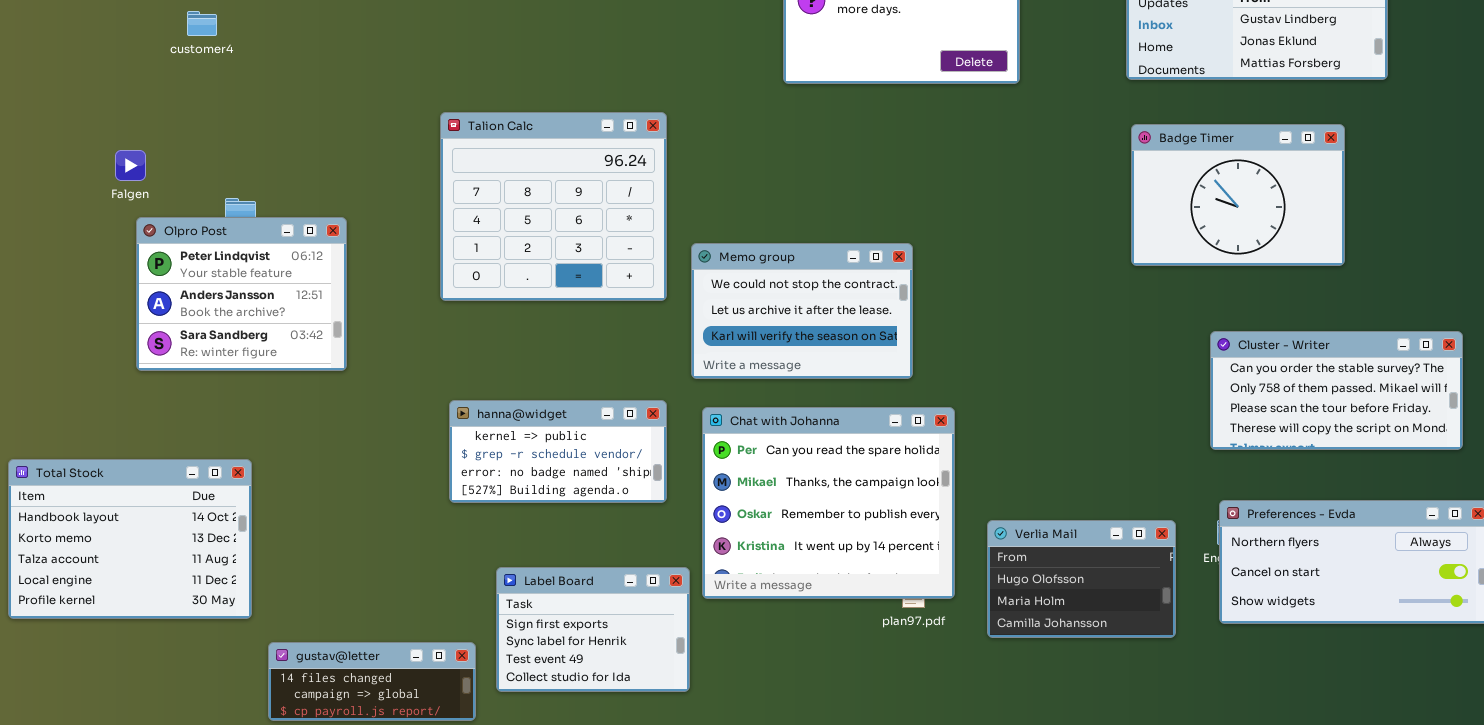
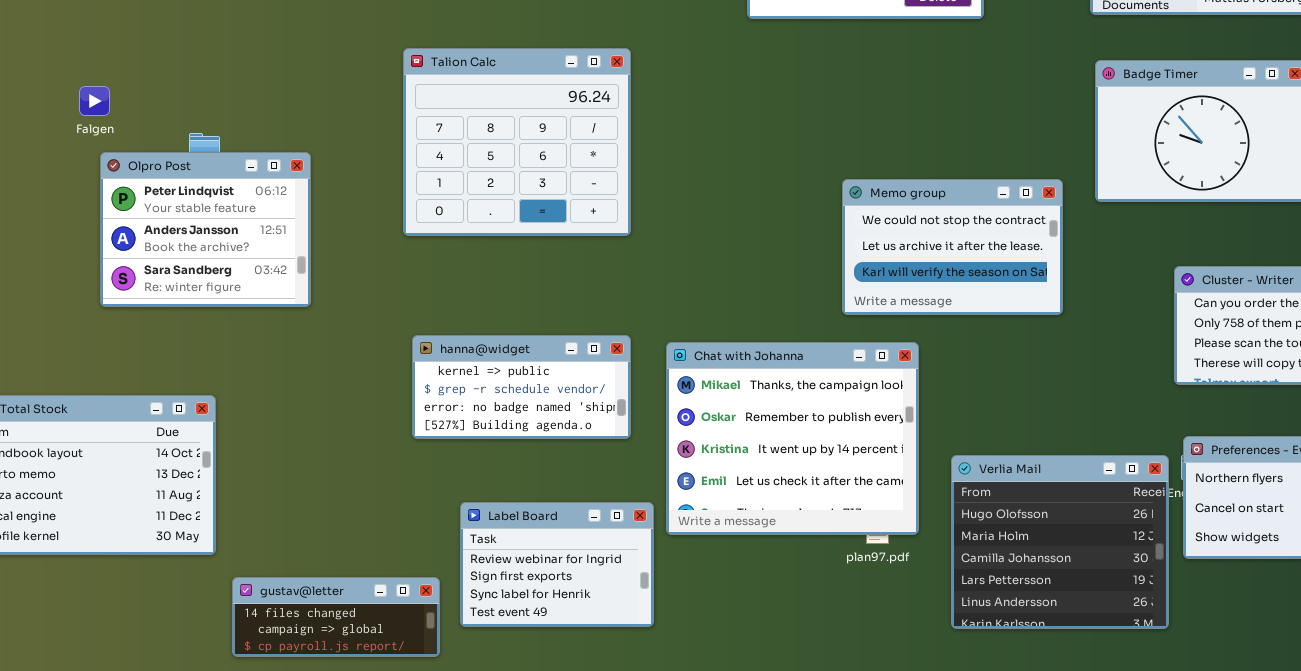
Memo group: [691,243,913,379] -> [842,179,1063,315], moved
Chat with Johanna: [702,407,955,599] -> [666,342,919,535], scrolled down 1 row
Verlia Mail: [987,520,1176,638] -> [951,455,1169,629], resized
Label Board: [496,567,690,692] -> [460,502,654,627], scrolled up 1 row

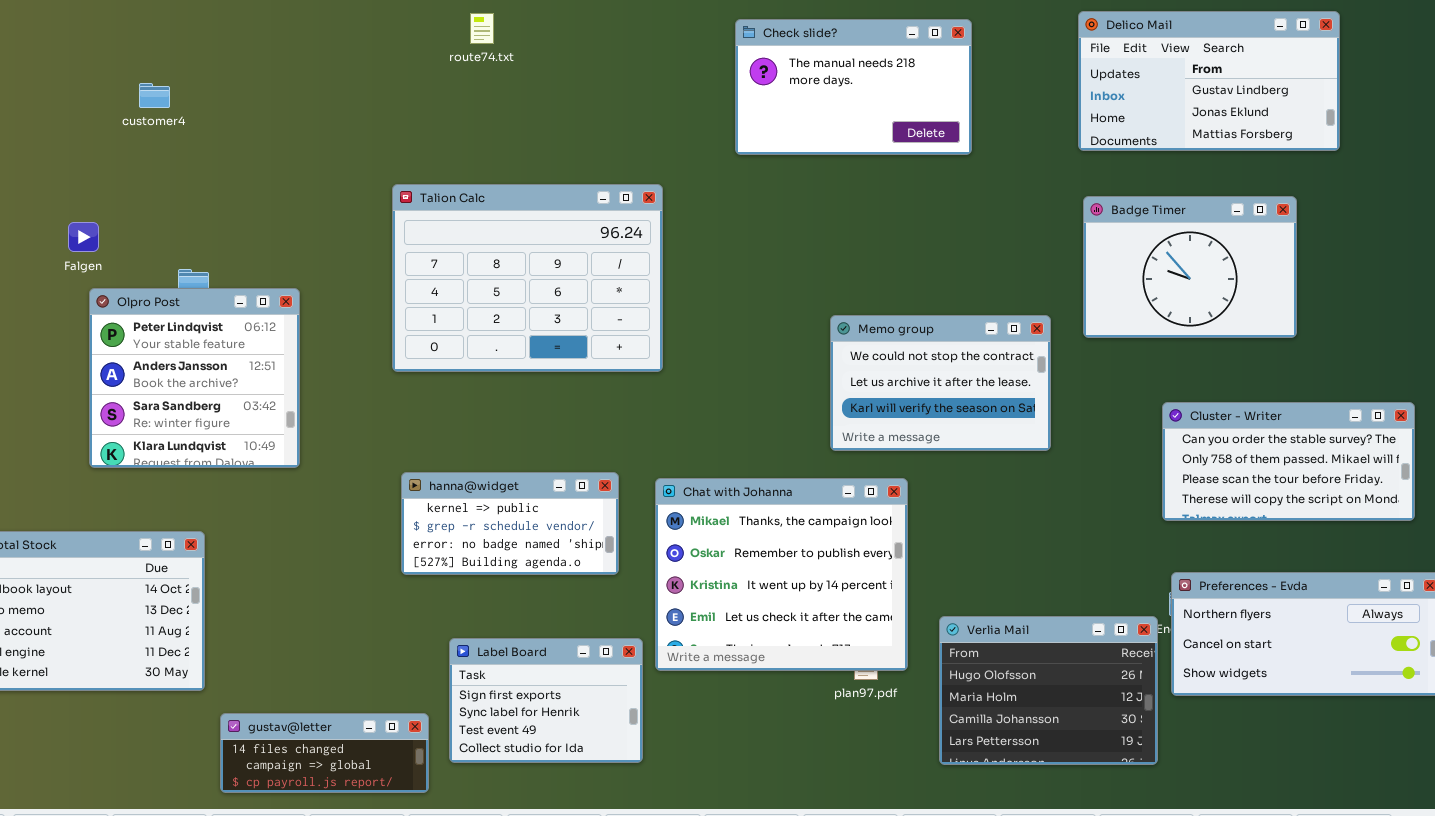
Talion Calc: [403,48,631,236] -> [392,184,663,372], resized
Olpro Post: [100,152,311,307] -> [89,288,300,468], resized
Verlia Mail: [951,455,1169,629] -> [939,616,1158,765], resized
Label Board: [460,502,654,627] -> [449,638,643,763], scrolled down 1 row

